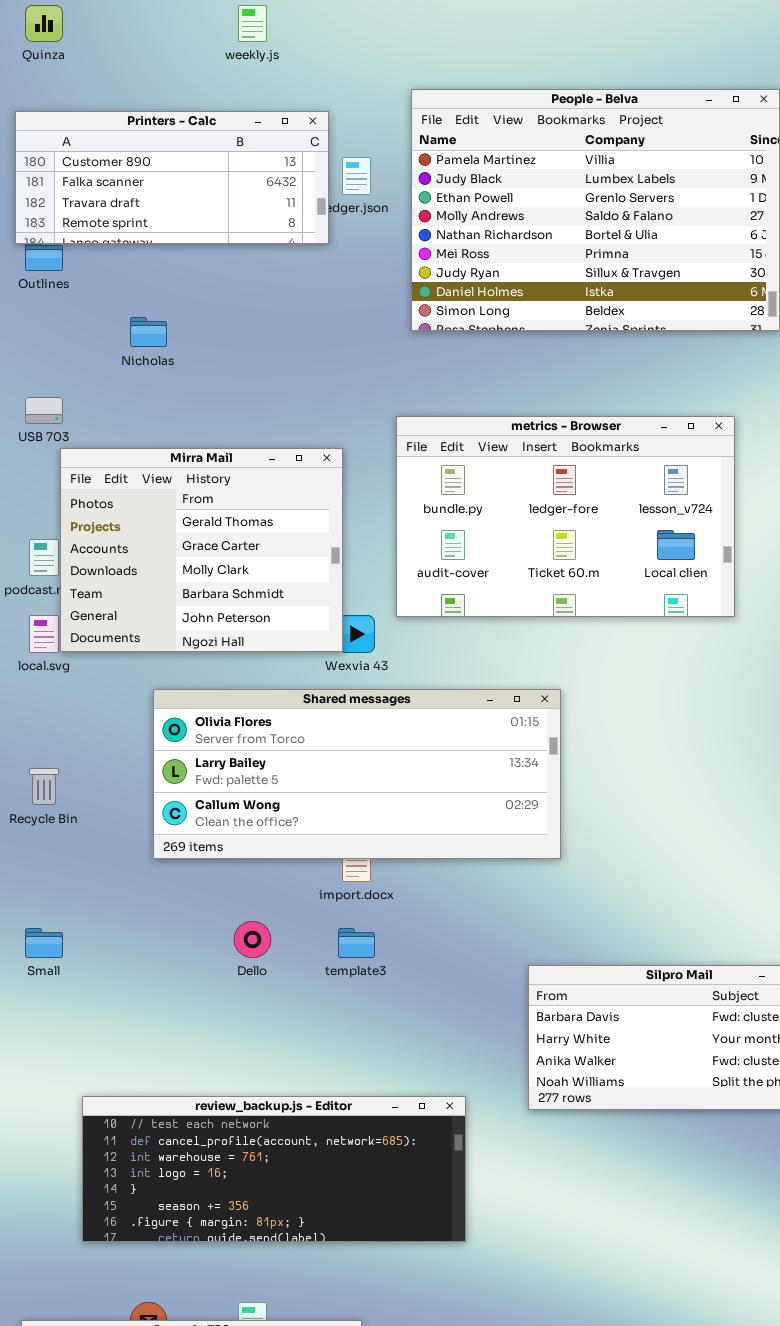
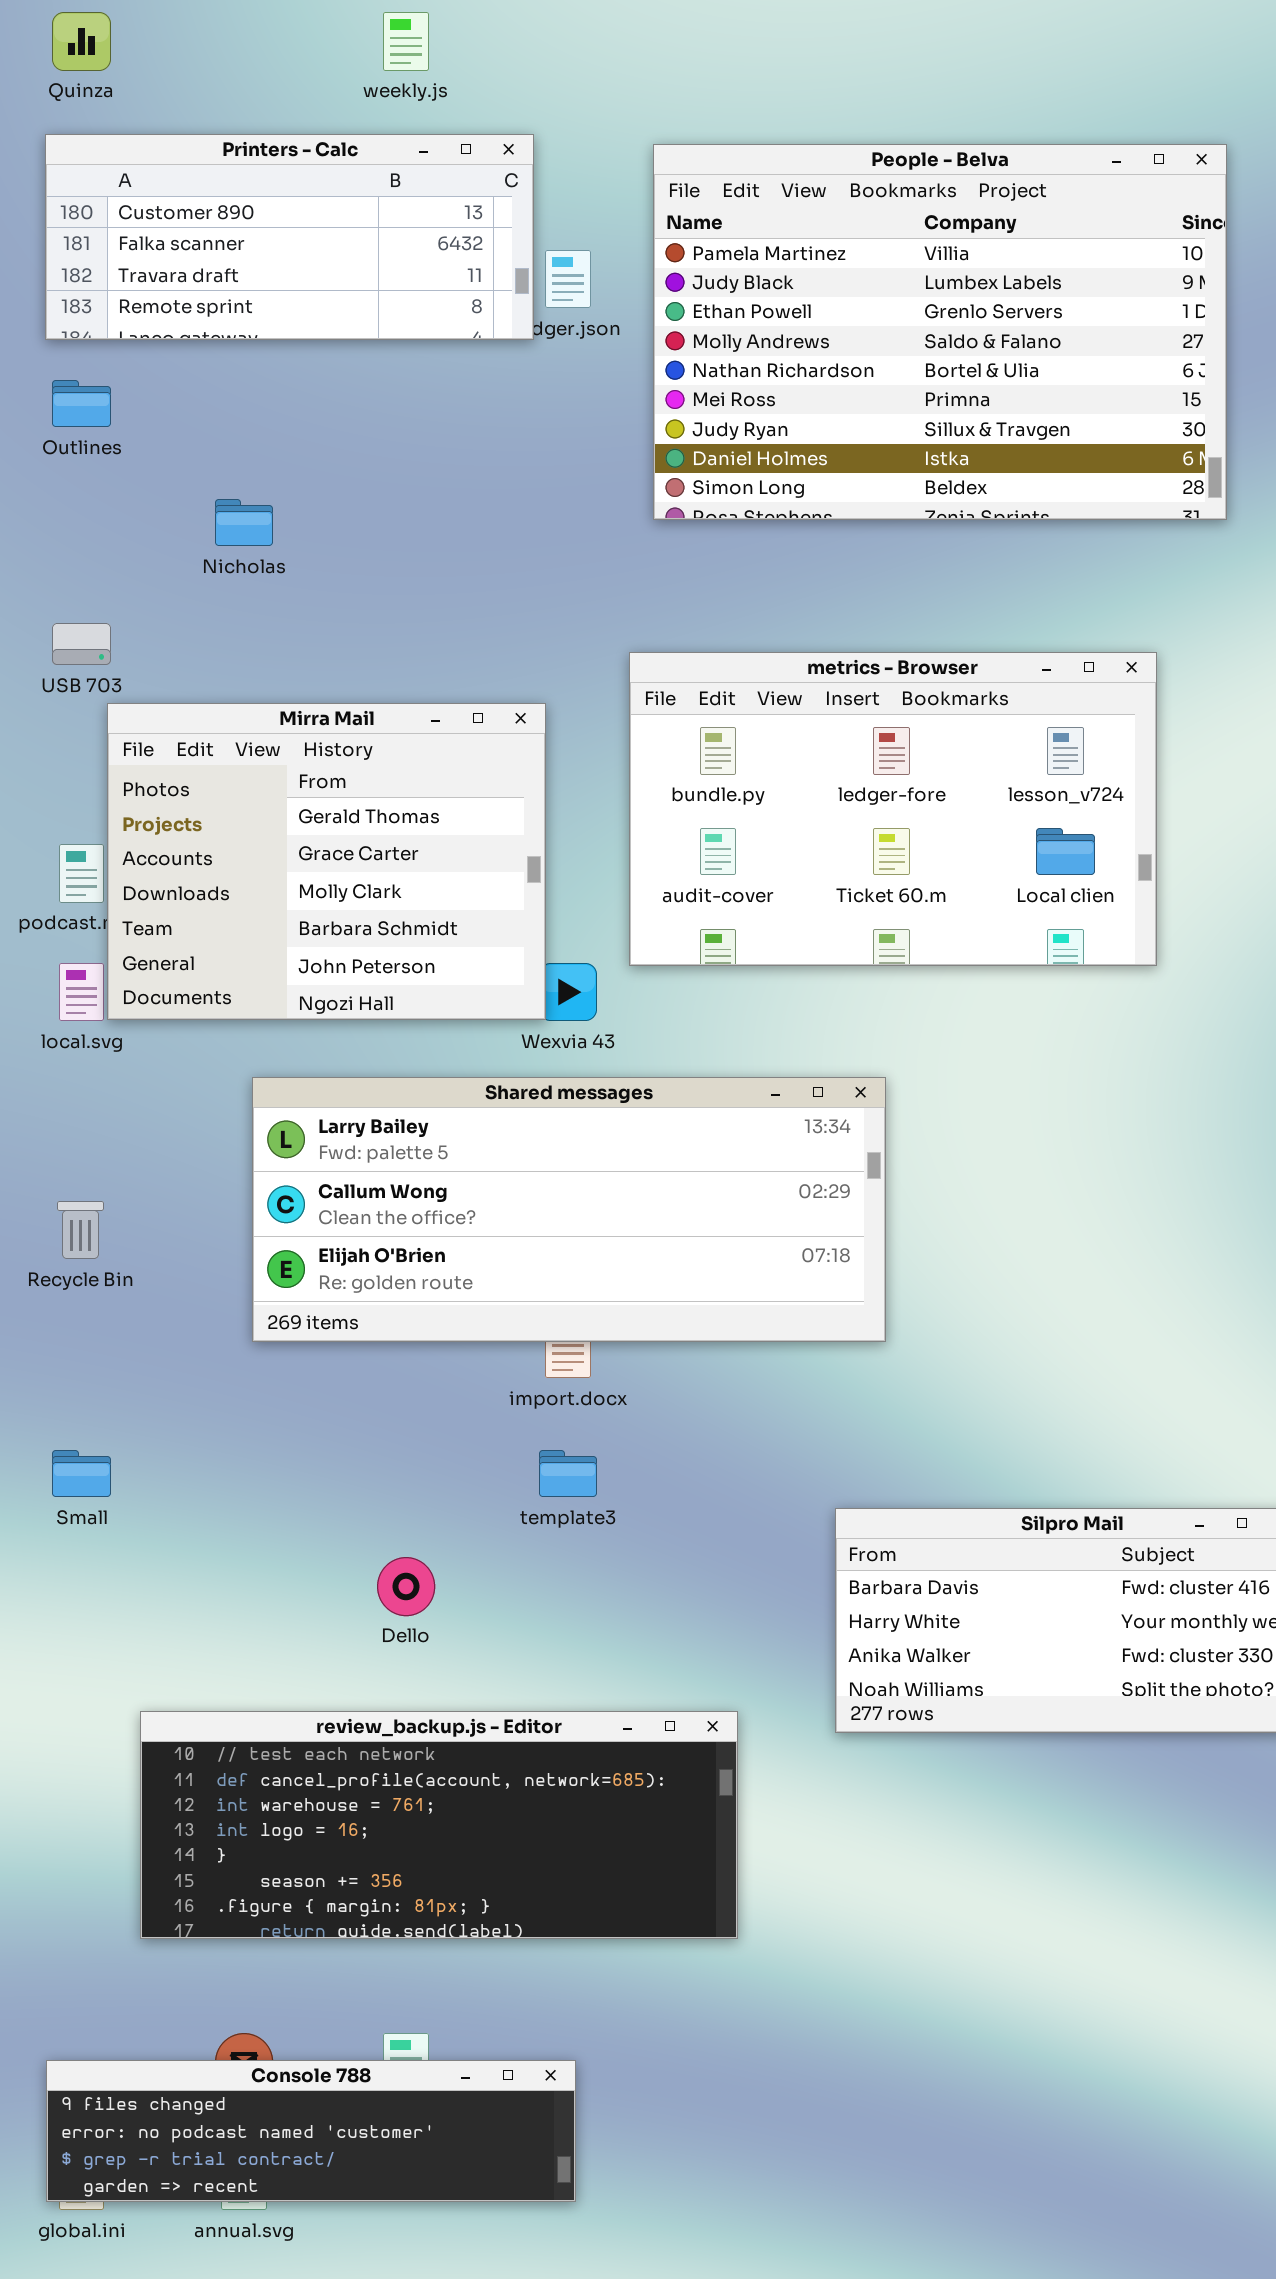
Printers - Calc: [15,111,329,244] -> [45,134,534,340], moved
Shared messages: [153,689,561,859] -> [252,1077,886,1342], scrolled down 1 row
Dello: [234,921,271,958] -> [377,1557,435,1616], moved

